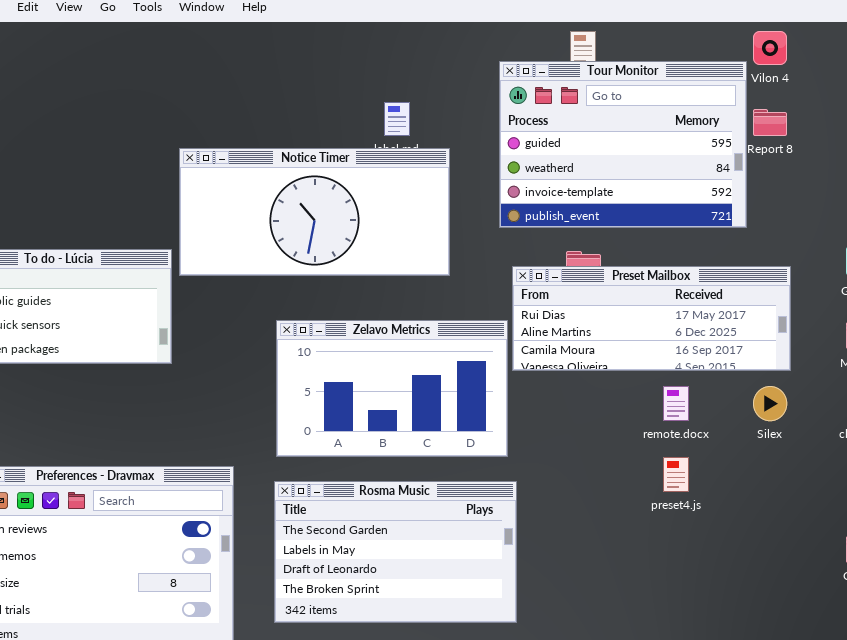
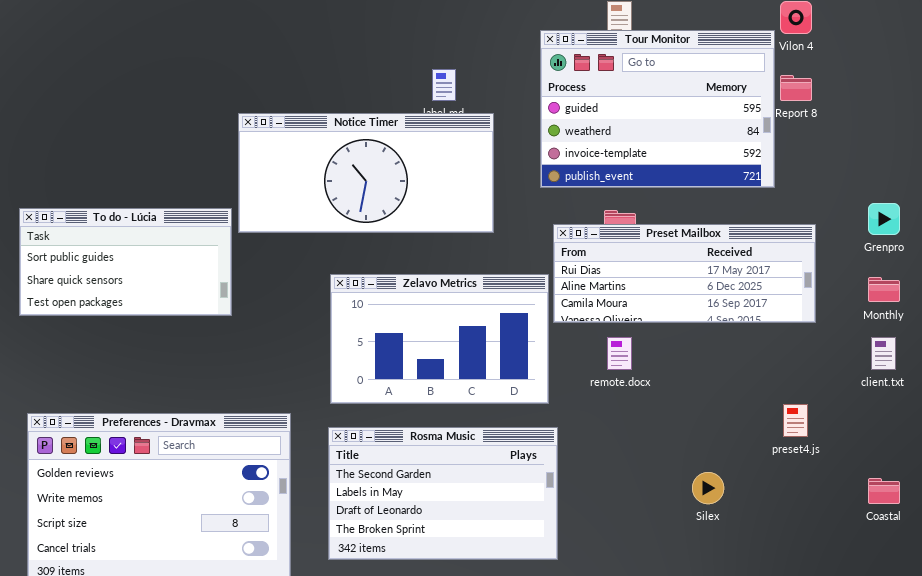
remote.docx: [663,386,689,421] -> [607,337,632,370], moved
Silex: [753,386,787,421] -> [692,472,724,504], moved
preset4.js: [663,457,689,492] -> [783,404,808,437], moved

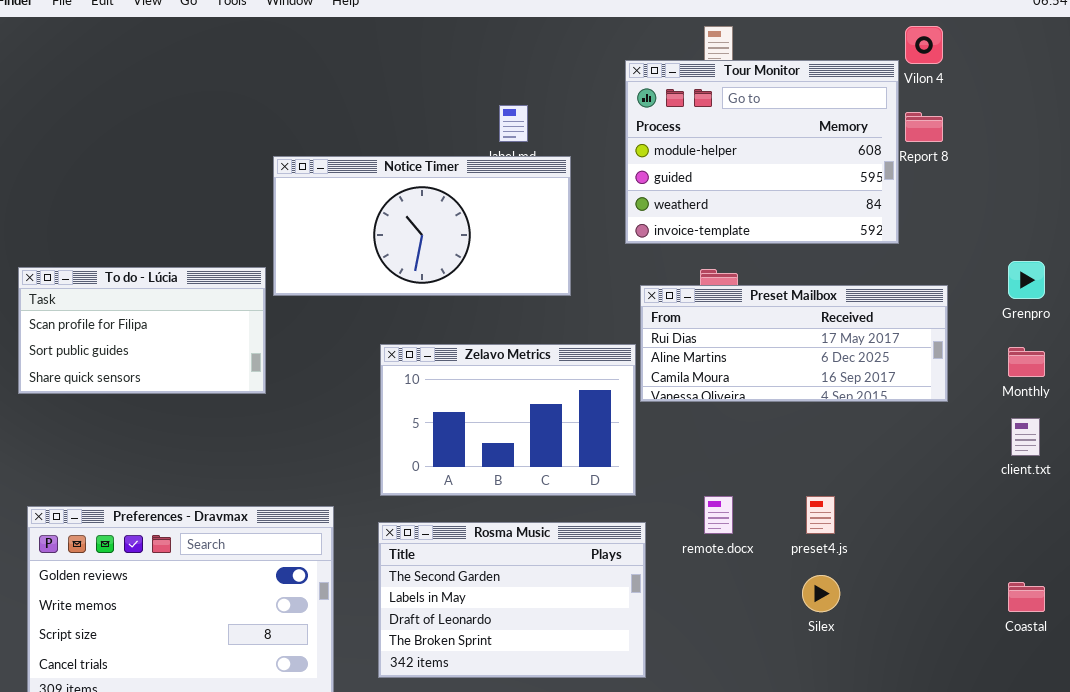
Tour Monitor: [540,30,775,188] -> [625,60,899,244], scrolled up 1 row
To do - Lúcia: [19,208,232,316] -> [18,267,266,394], scrolled up 1 row
remote.docx: [607,337,632,370] -> [704,496,733,534], moved
preset4.js: [783,404,808,437] -> [806,496,835,534], moved

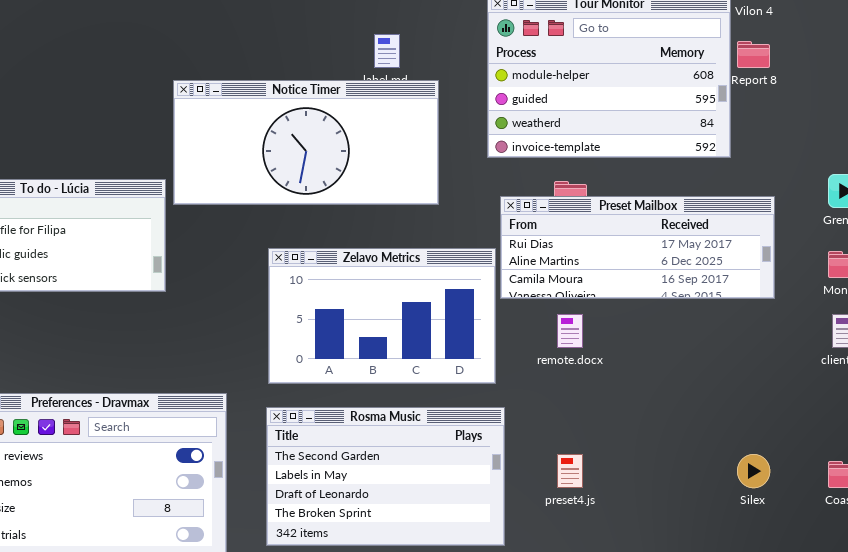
remote.docx: [704,496,733,534] -> [557,314,583,348], moved
preset4.js: [806,496,835,534] -> [557,454,583,488], moved
Silex: [802,575,840,612] -> [737,454,770,488], moved

